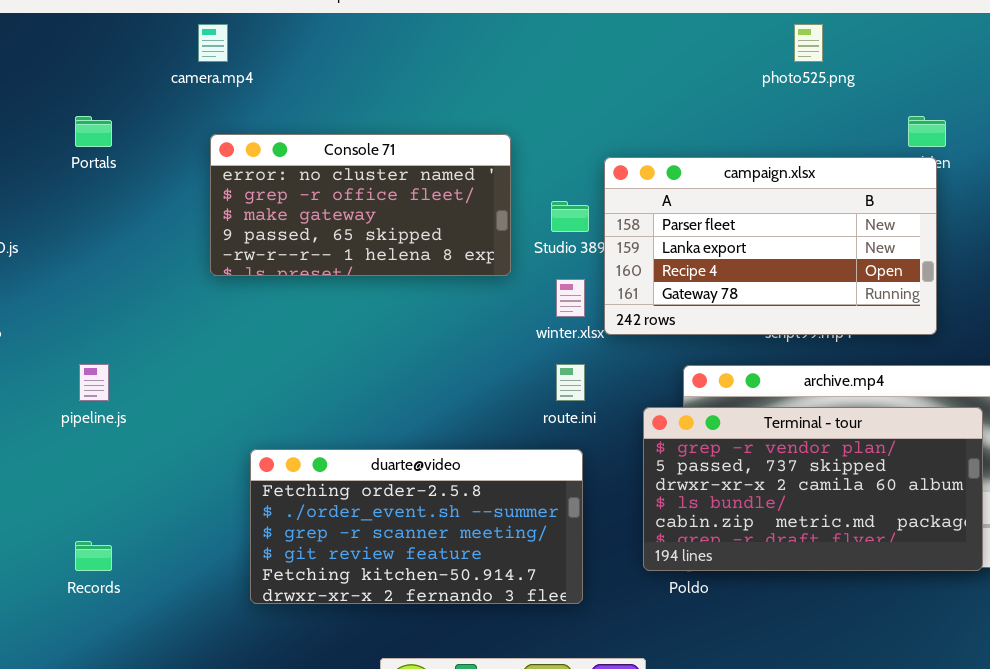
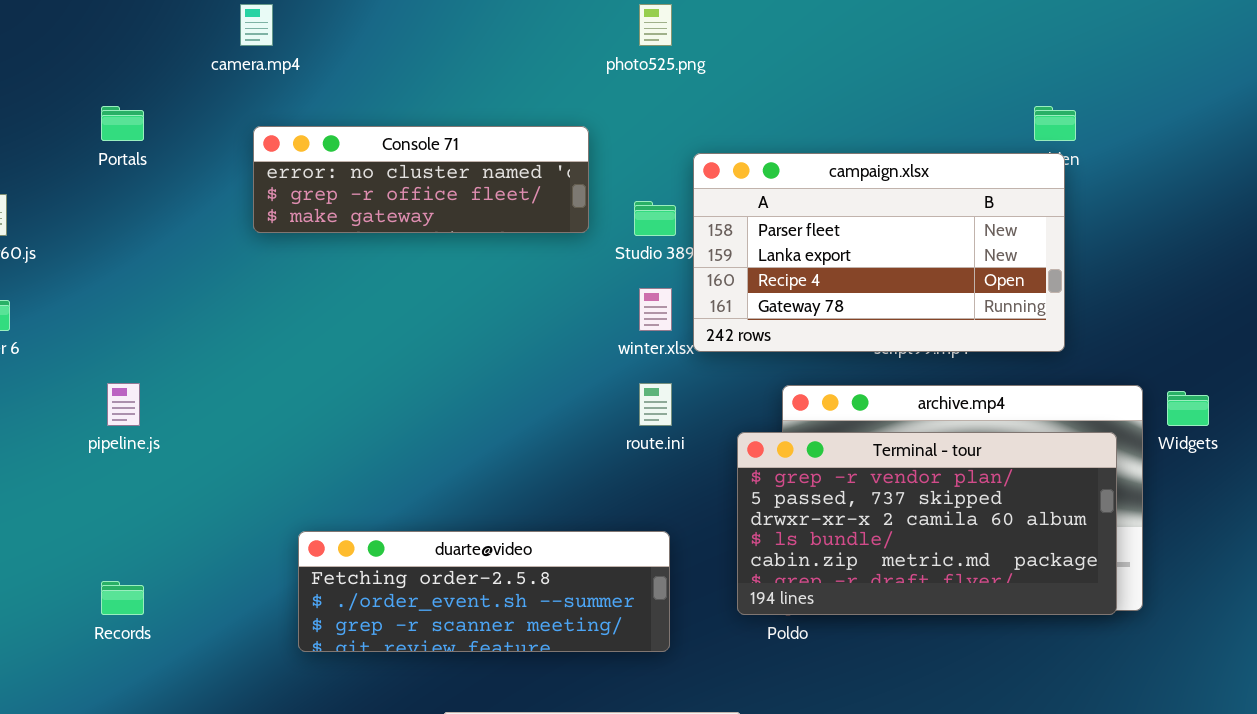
photo525.png: [794,24,823,62] -> [639,4,672,46], moved
Console 71: [210,134,511,276] -> [253,126,589,233], resized
duarte@video: [250,449,583,604] -> [298,531,670,652], resized

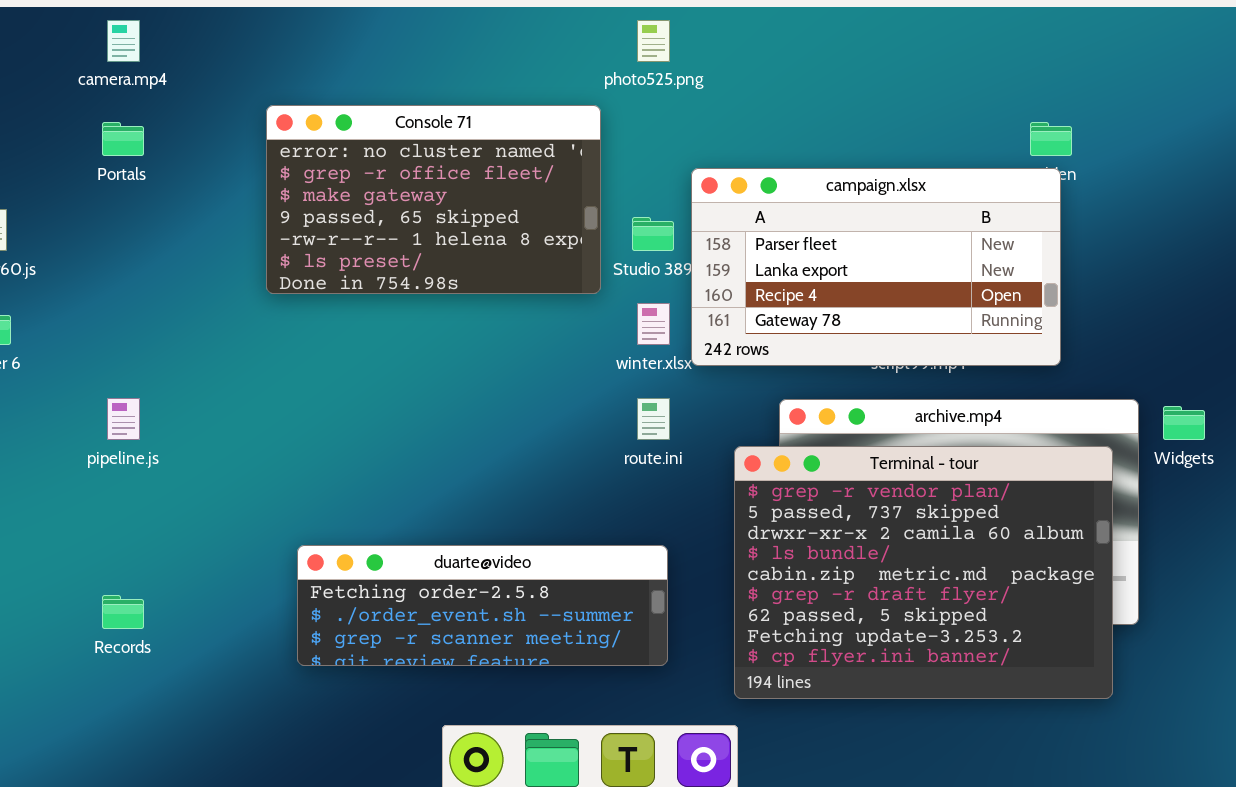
camera.mp4: [240,4,273,46] -> [107,20,140,62], moved
Console 71: [253,126,589,233] -> [266,105,601,294], moved, resized
Terminal - tour: [737,432,1117,615] -> [734,446,1113,699], resized

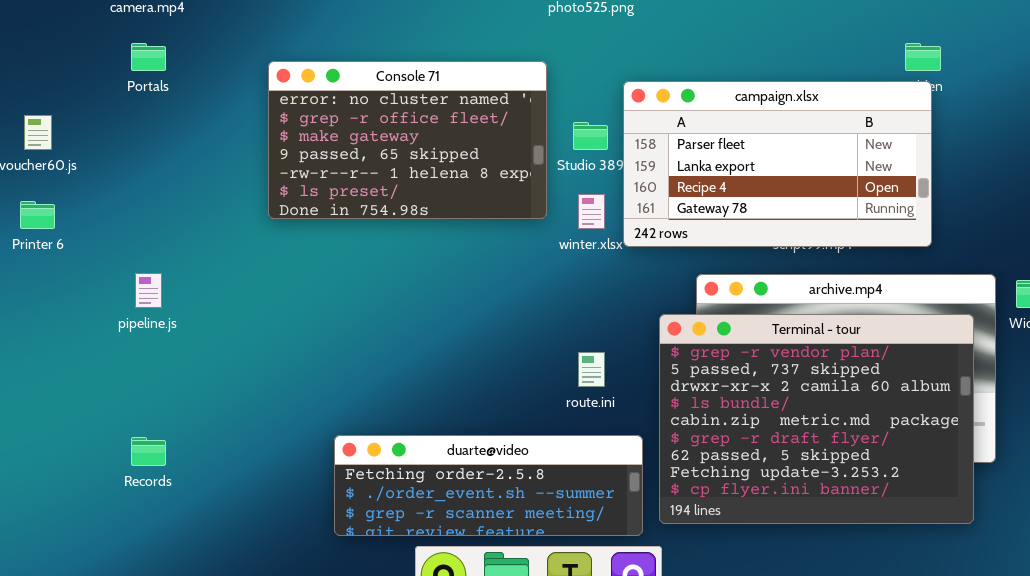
Console 71: [266,105,601,294] -> [268,61,547,219], moved
route.ini: [637,398,670,440] -> [578,352,605,387], moved
duarte@video: [297,545,668,666] -> [334,435,643,536], moved

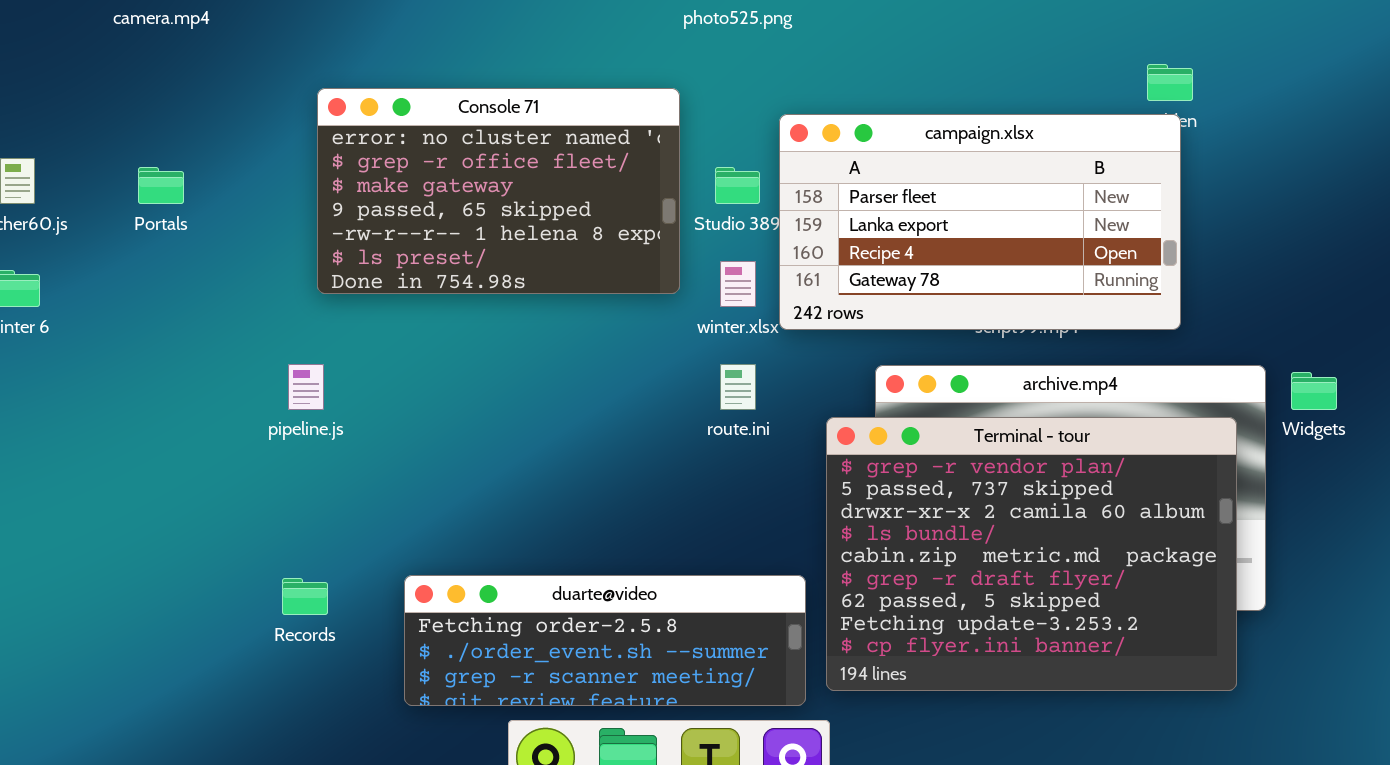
Portals: [131,43,166,71] -> [138,167,184,204], moved
pipeline.js: [135,273,162,308] -> [288,364,324,410], moved
route.ini: [578,352,605,387] -> [720,364,756,410], moved
Records: [131,437,166,466] -> [282,578,328,615], moved

